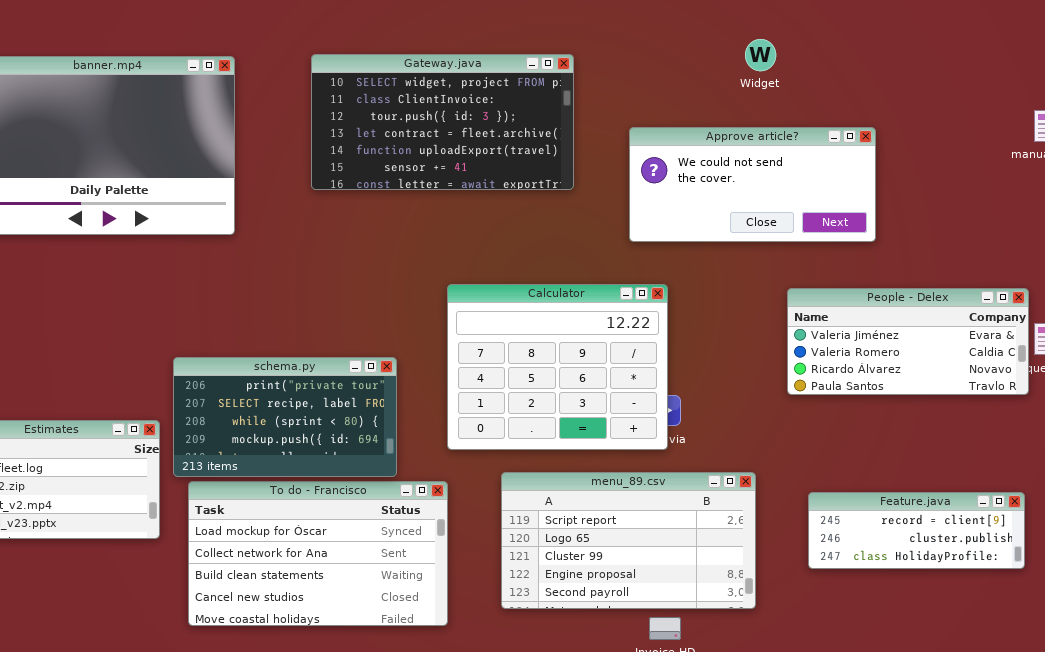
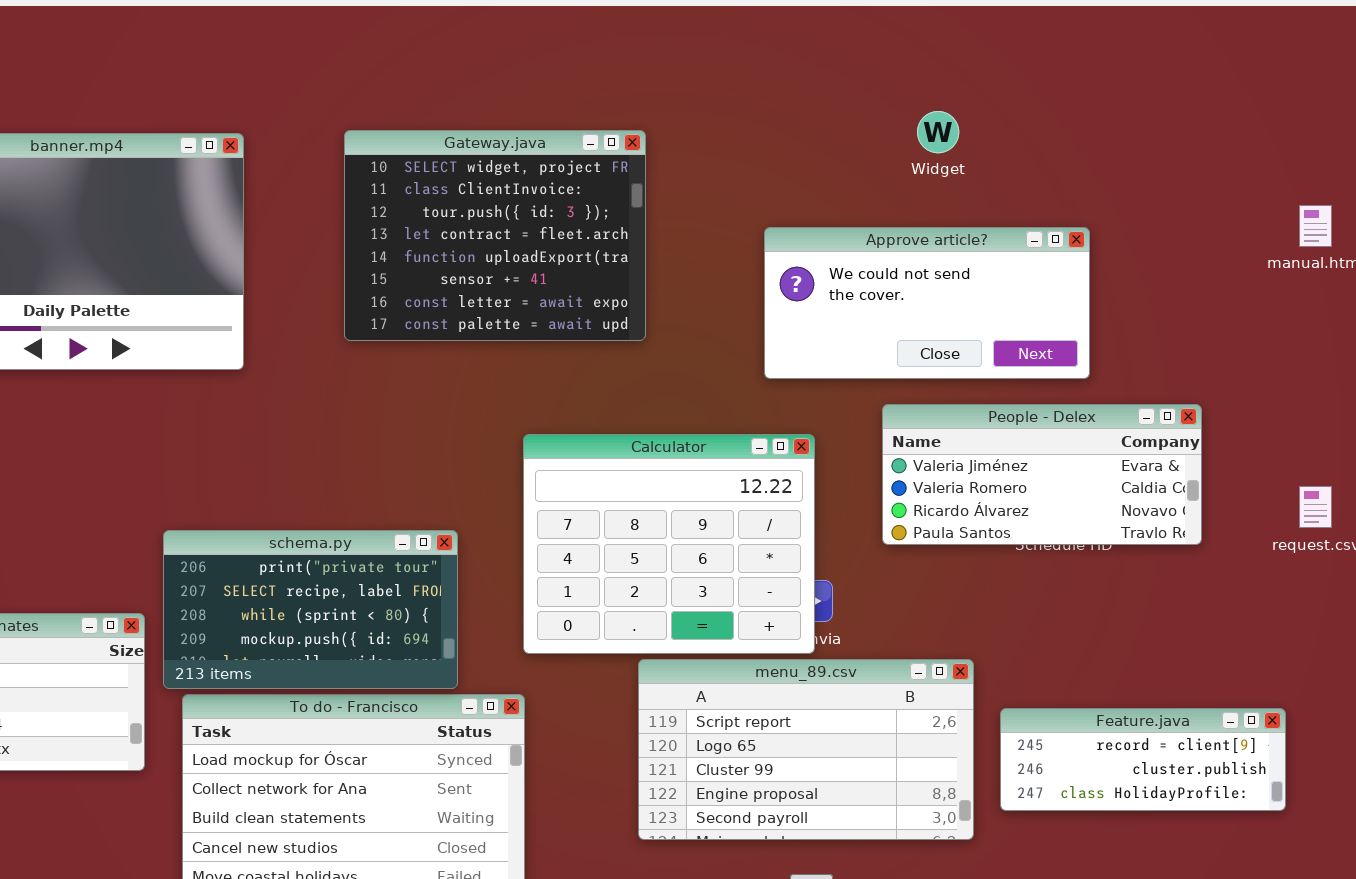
Gateway.java: [311,54,574,190] -> [344,130,646,341], resized
People - Delex: [787,288,1029,395] -> [882,404,1202,545], moved
menu_89.csv: [501,472,756,609] -> [638,659,974,840], moved

